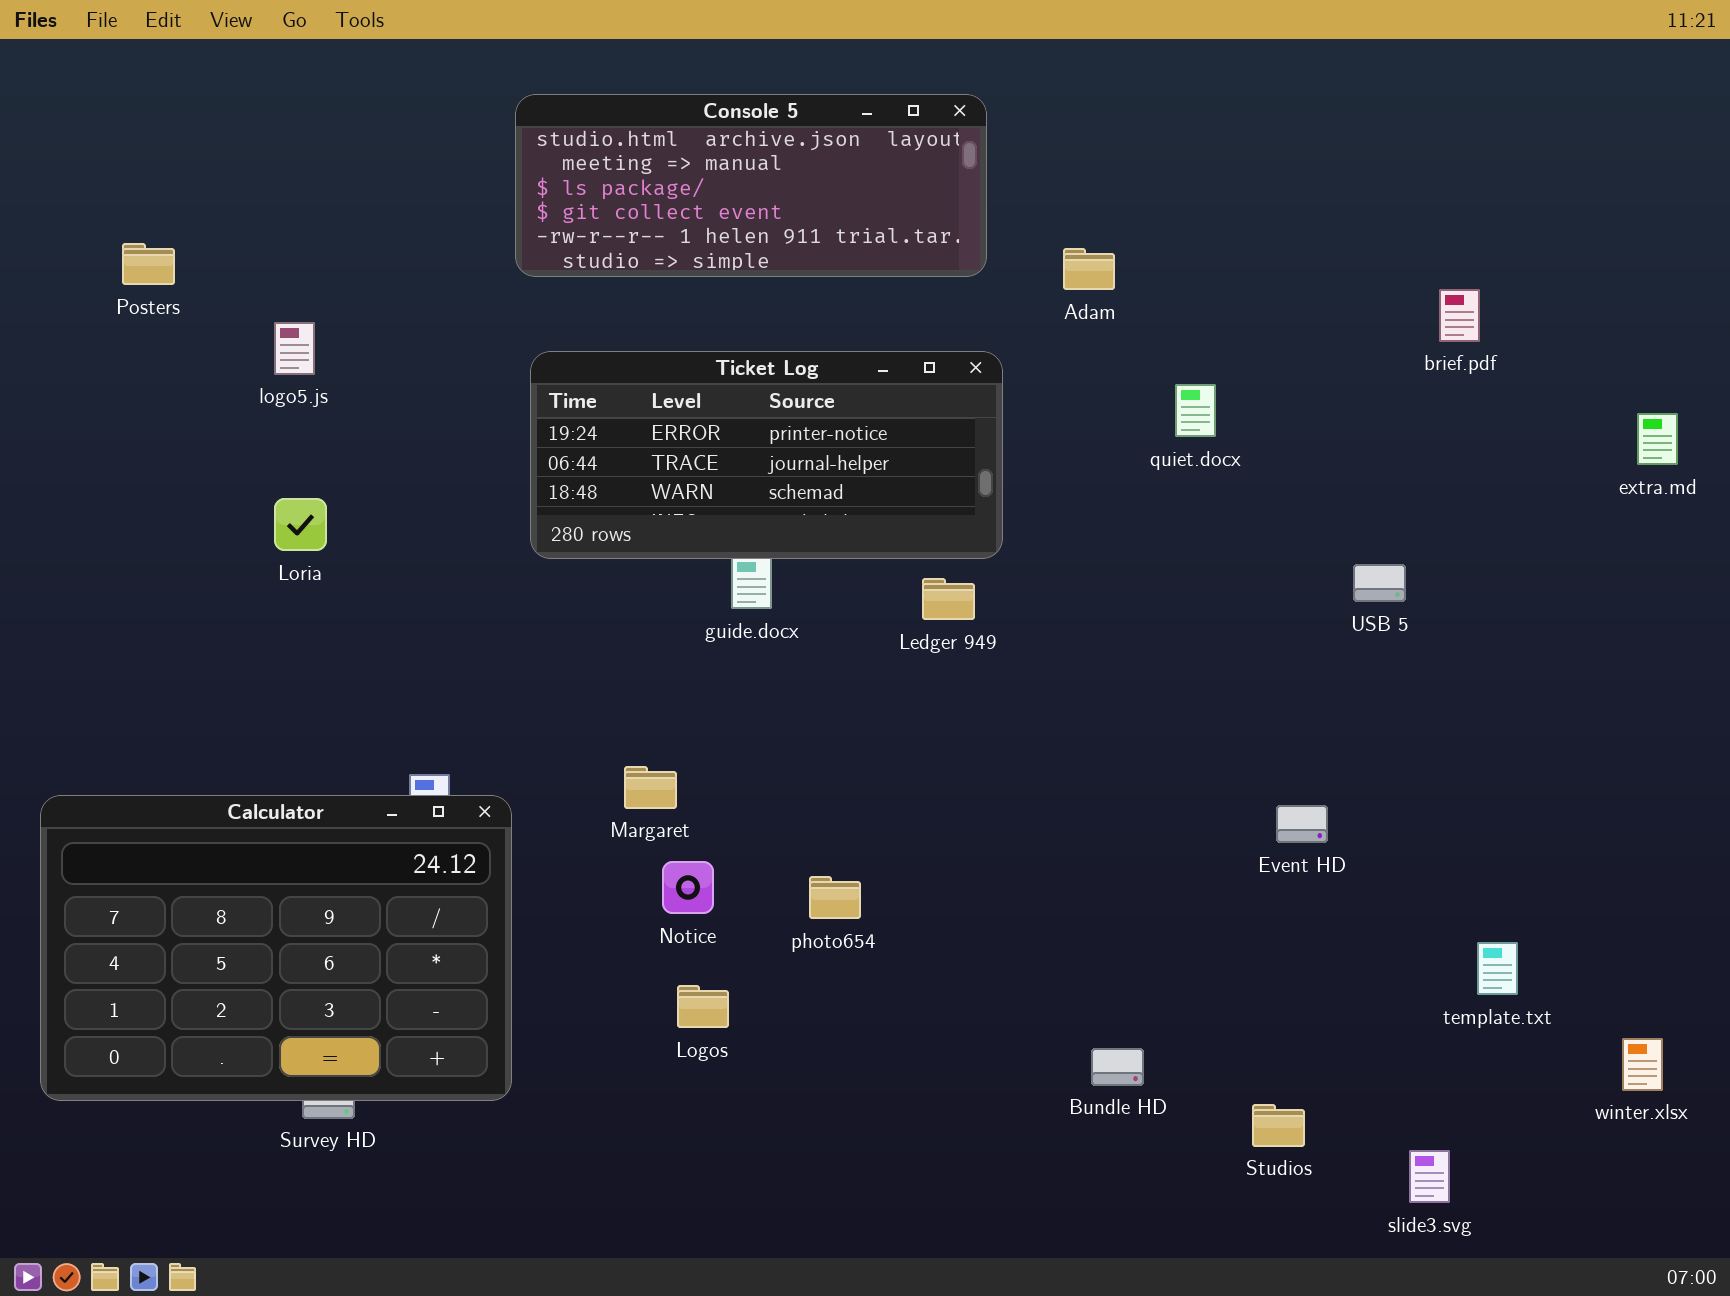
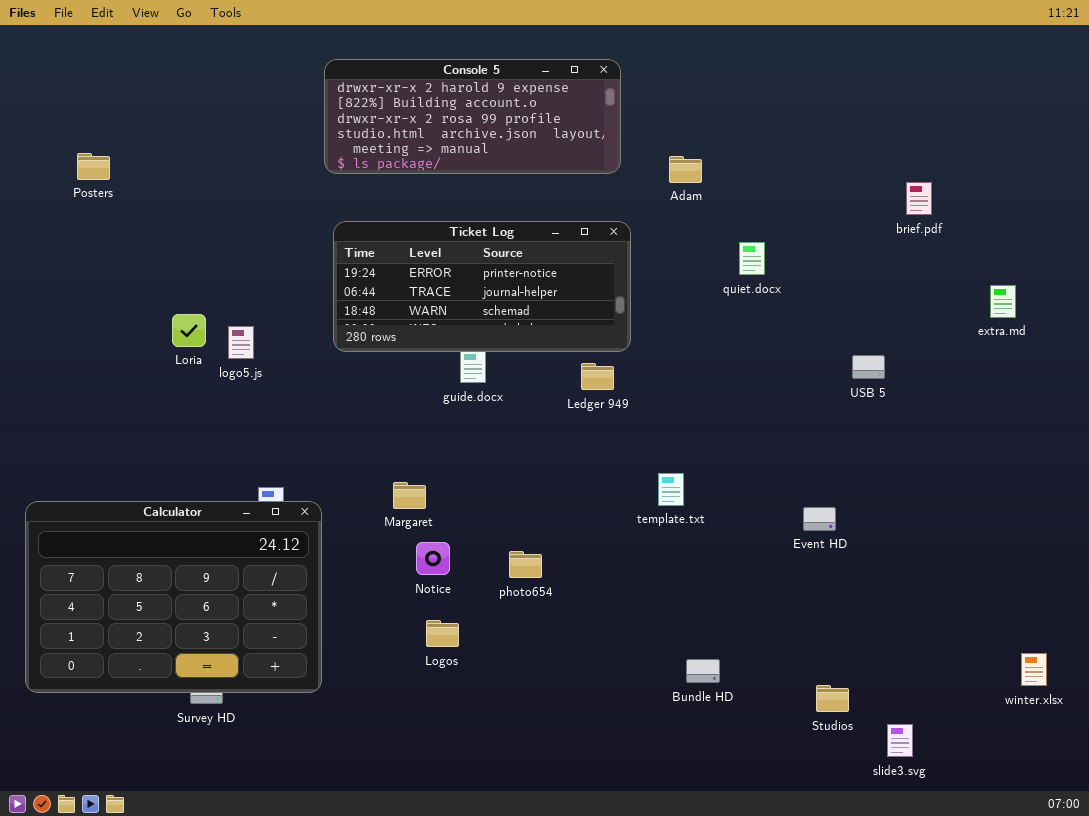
Console 5: [515,94,987,277] -> [324,59,621,174], scrolled up 3 rows
logo5.js: [274,322,315,375] -> [228,326,254,359], moved
extra.md: [1637,413,1678,465] -> [990,285,1016,318], moved
template.txt: [1477,942,1518,995] -> [658,473,684,506], moved
Studios: [1252,1104,1305,1147] -> [816,685,849,712], moved

